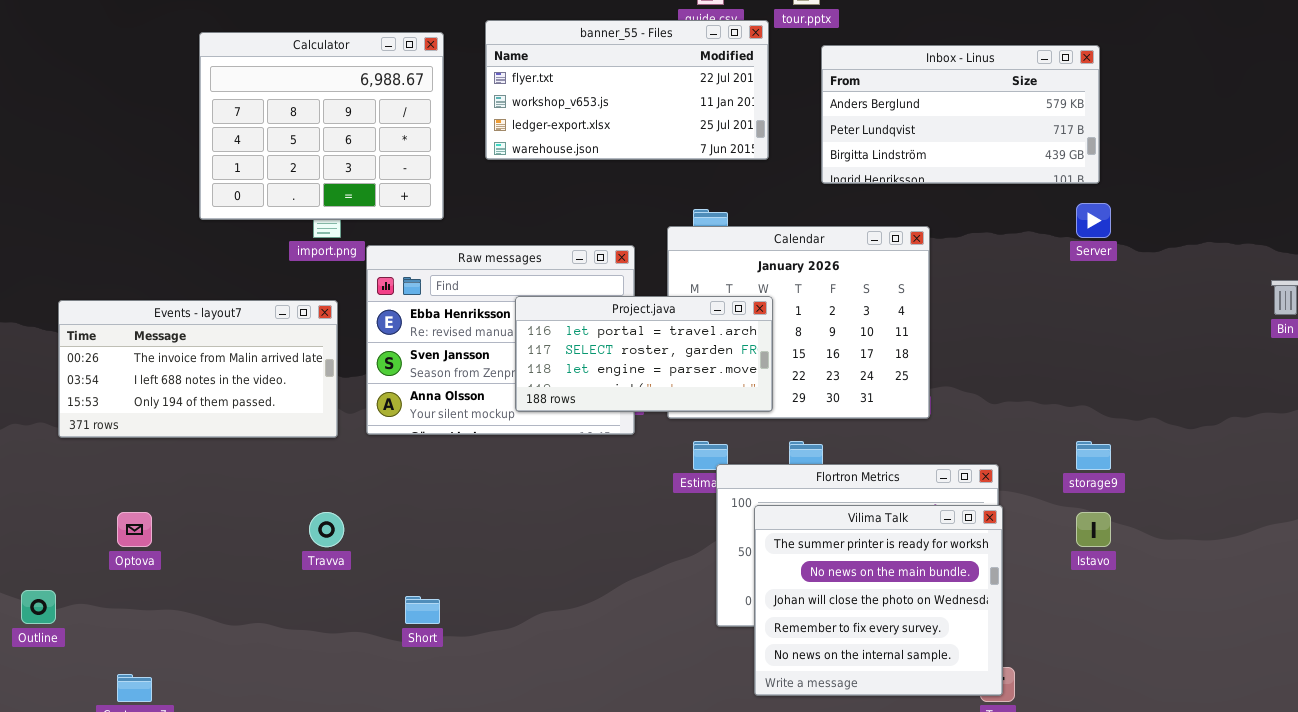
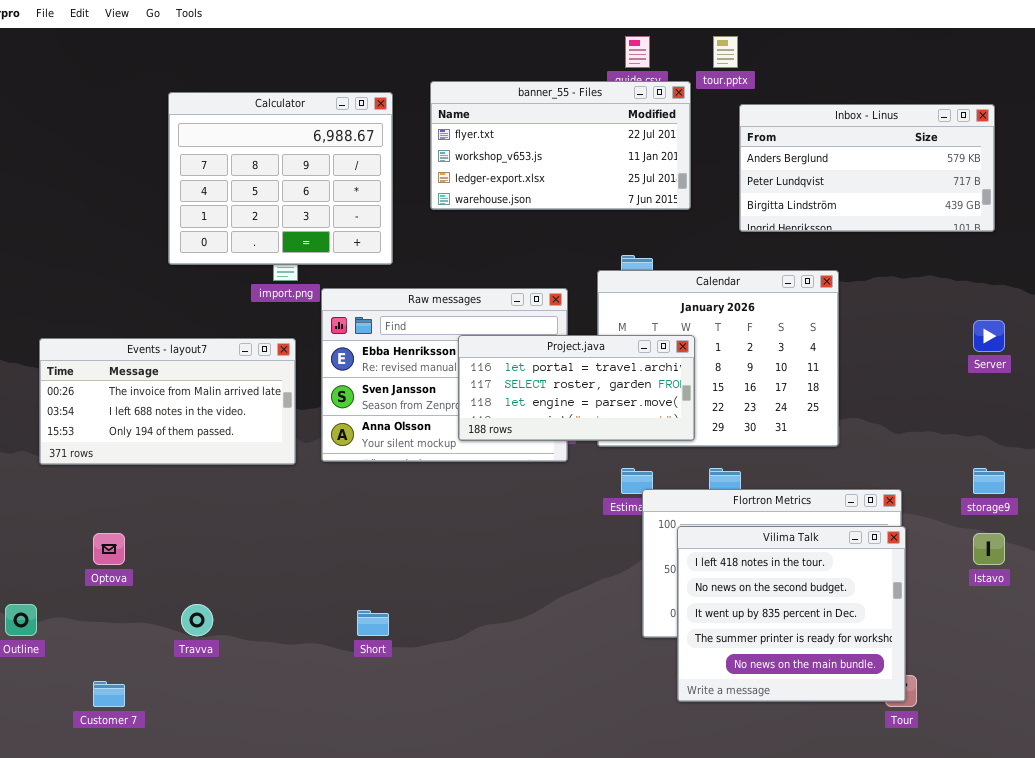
Server: [1076,203,1111,238] -> [973,320,1005,352], moved
Vilima Talk: [754,505,1003,696] -> [677,526,906,702], scrolled up 3 rows
Travva: [309,512,344,547] -> [181,604,213,636], moved

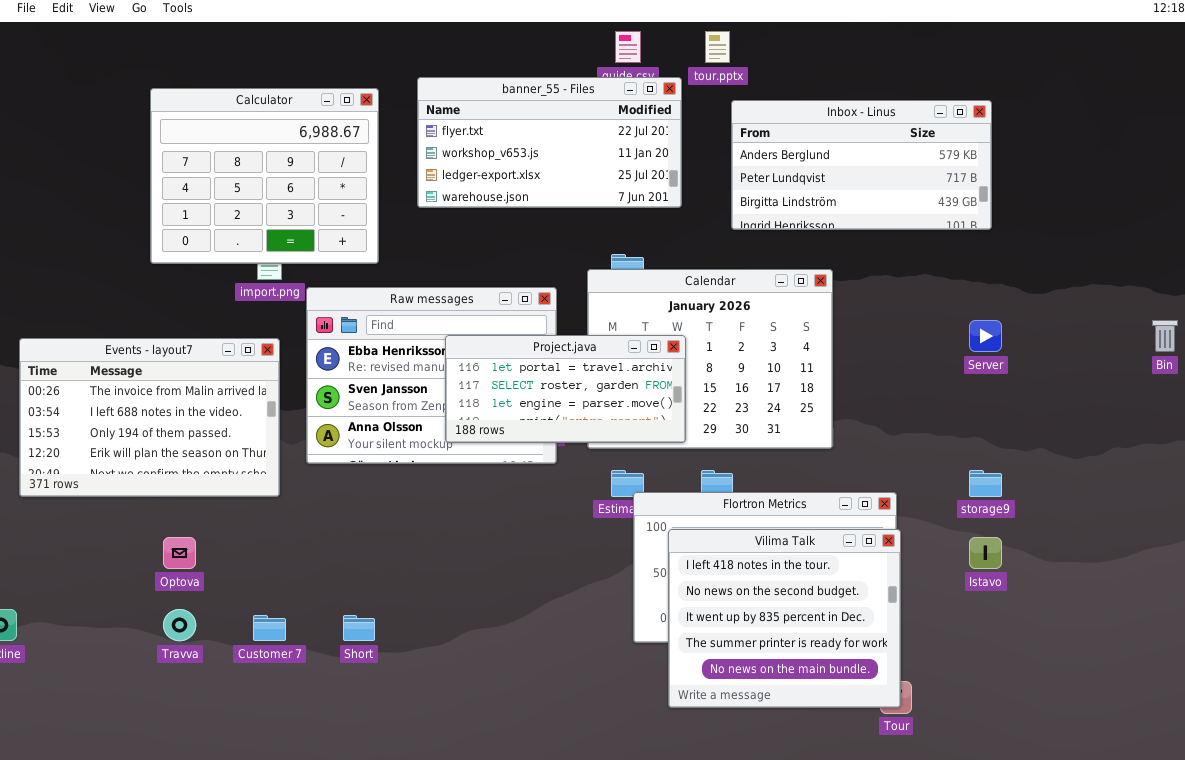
Events - layout7: [39,338,296,465] -> [19,338,280,497], resized
Optova: [93,533,125,565] -> [163,537,196,569], moved
Customer 7: [93,681,125,707] -> [253,615,286,641], moved

